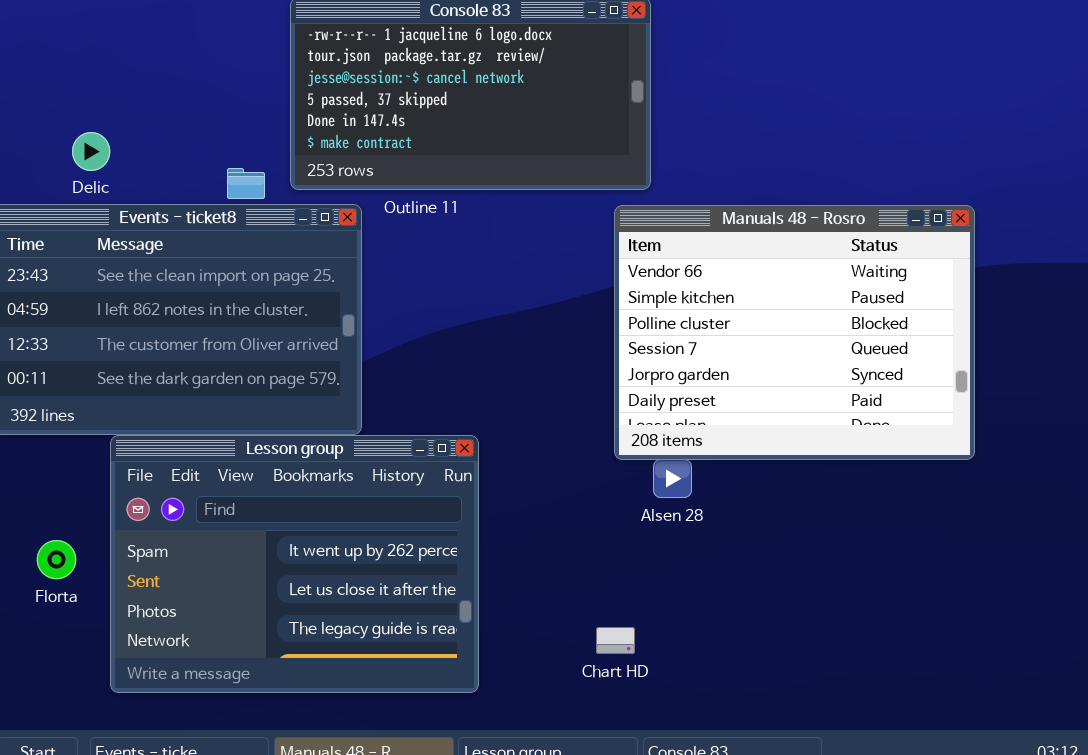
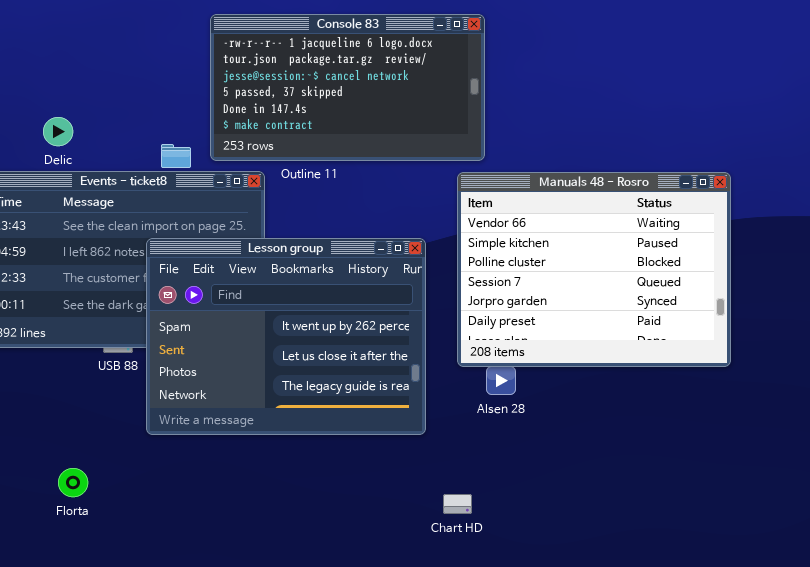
Lesson group: [110,435,479,693] -> [146,238,426,435], moved
Florta: [37,540,76,579] -> [58,468,88,497], moved

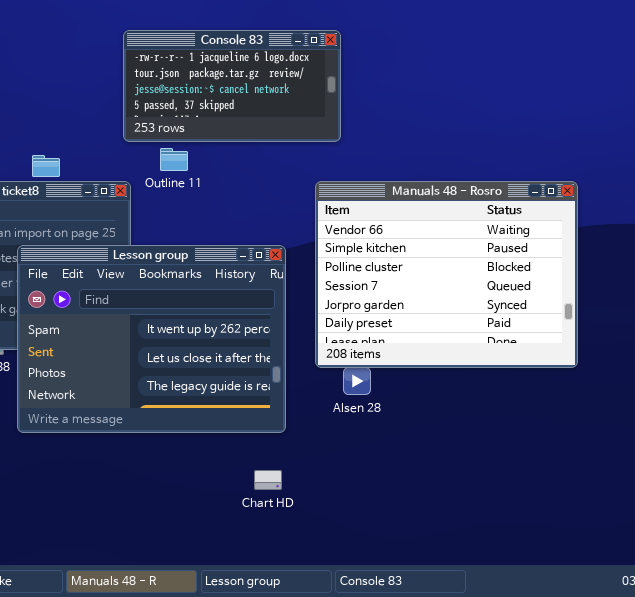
Console 83: [210,14,485,161] -> [123,30,341,142], resized
Chart HD: [443,494,472,514] -> [254,470,282,490], moved

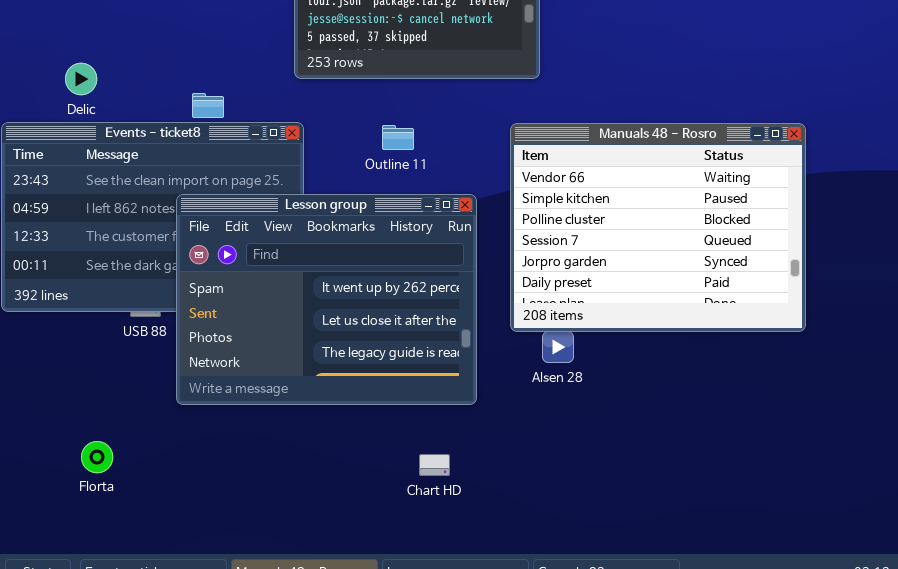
Outline 11: [160,148,188,171] -> [382,125,414,150], moved
Chart HD: [254,470,282,490] -> [419,454,450,476], moved

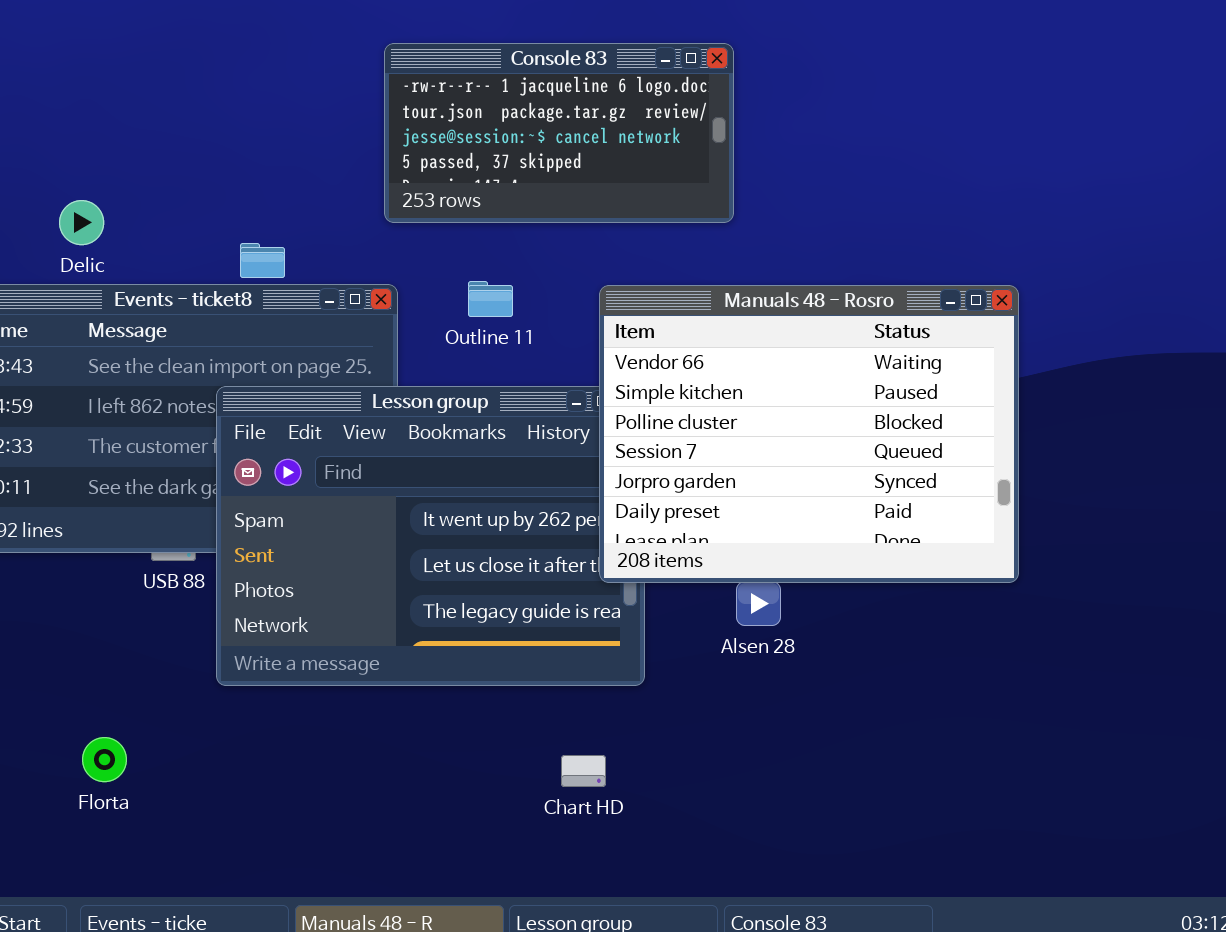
Manuals 48 - Rosro: [510,123,806,332] -> [599,285,1019,583], moved
Outline 11: [382,125,414,150] -> [468,281,513,317], moved

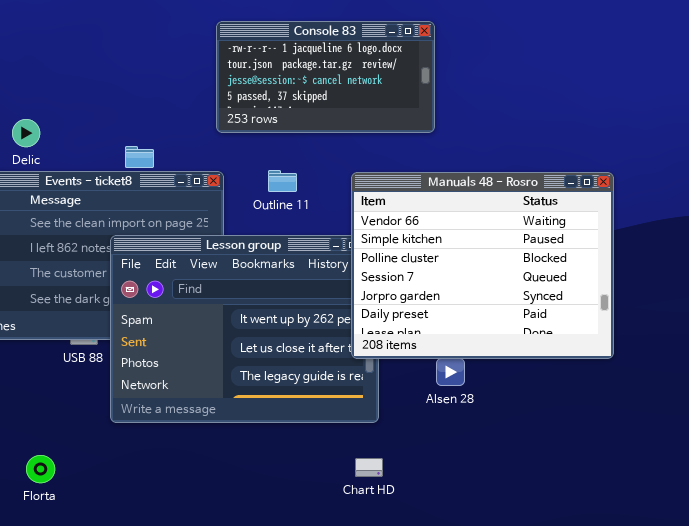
Chart HD: [561,755,606,787] -> [355,458,383,477], moved

